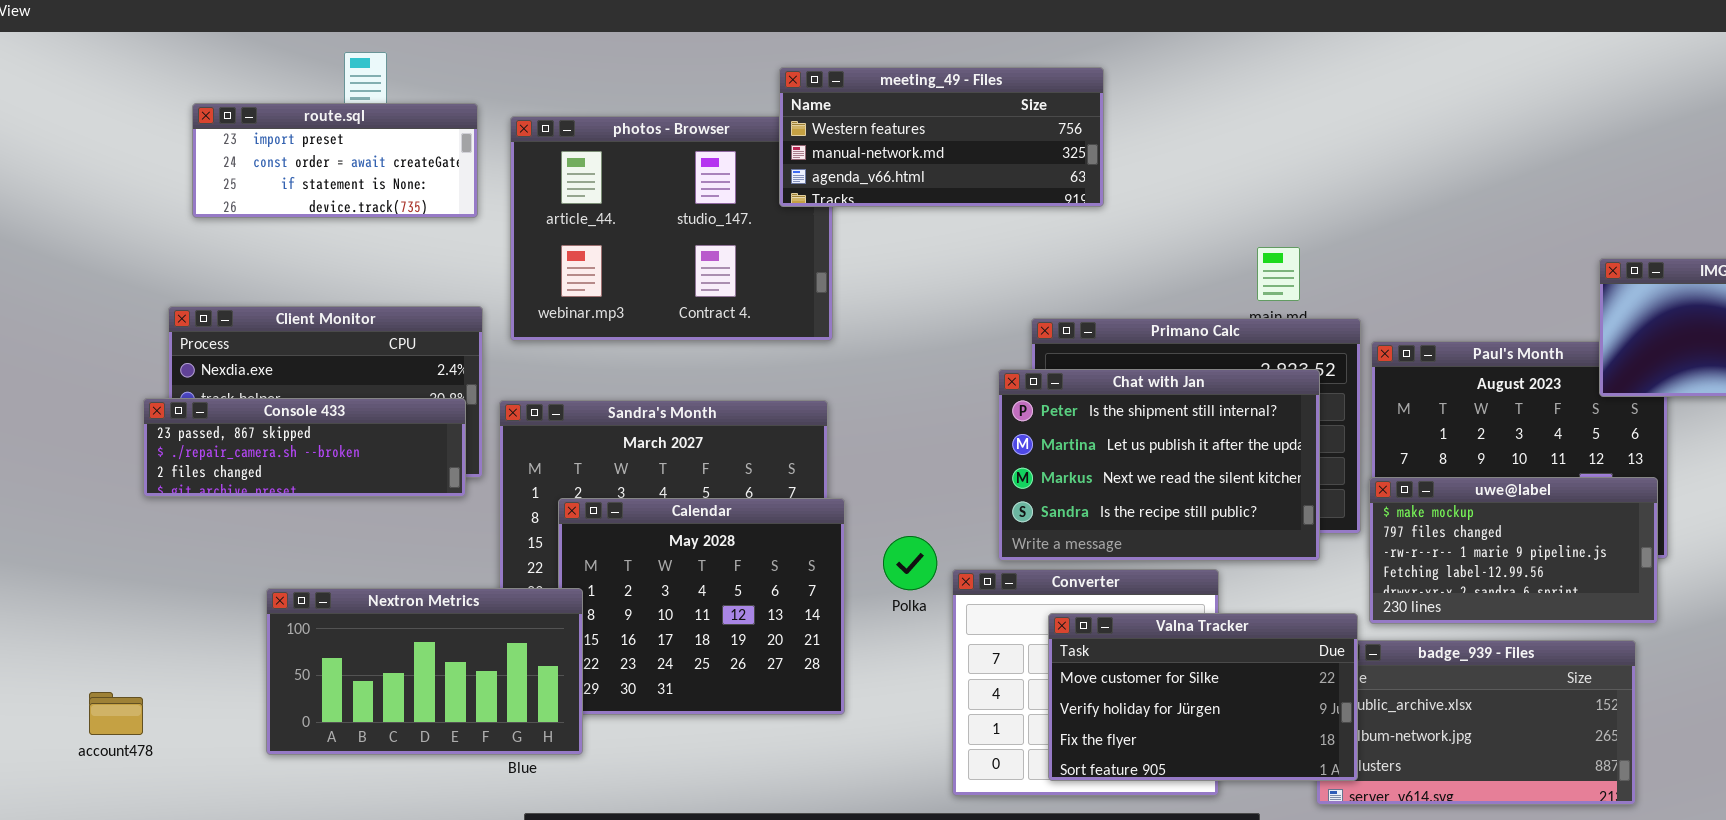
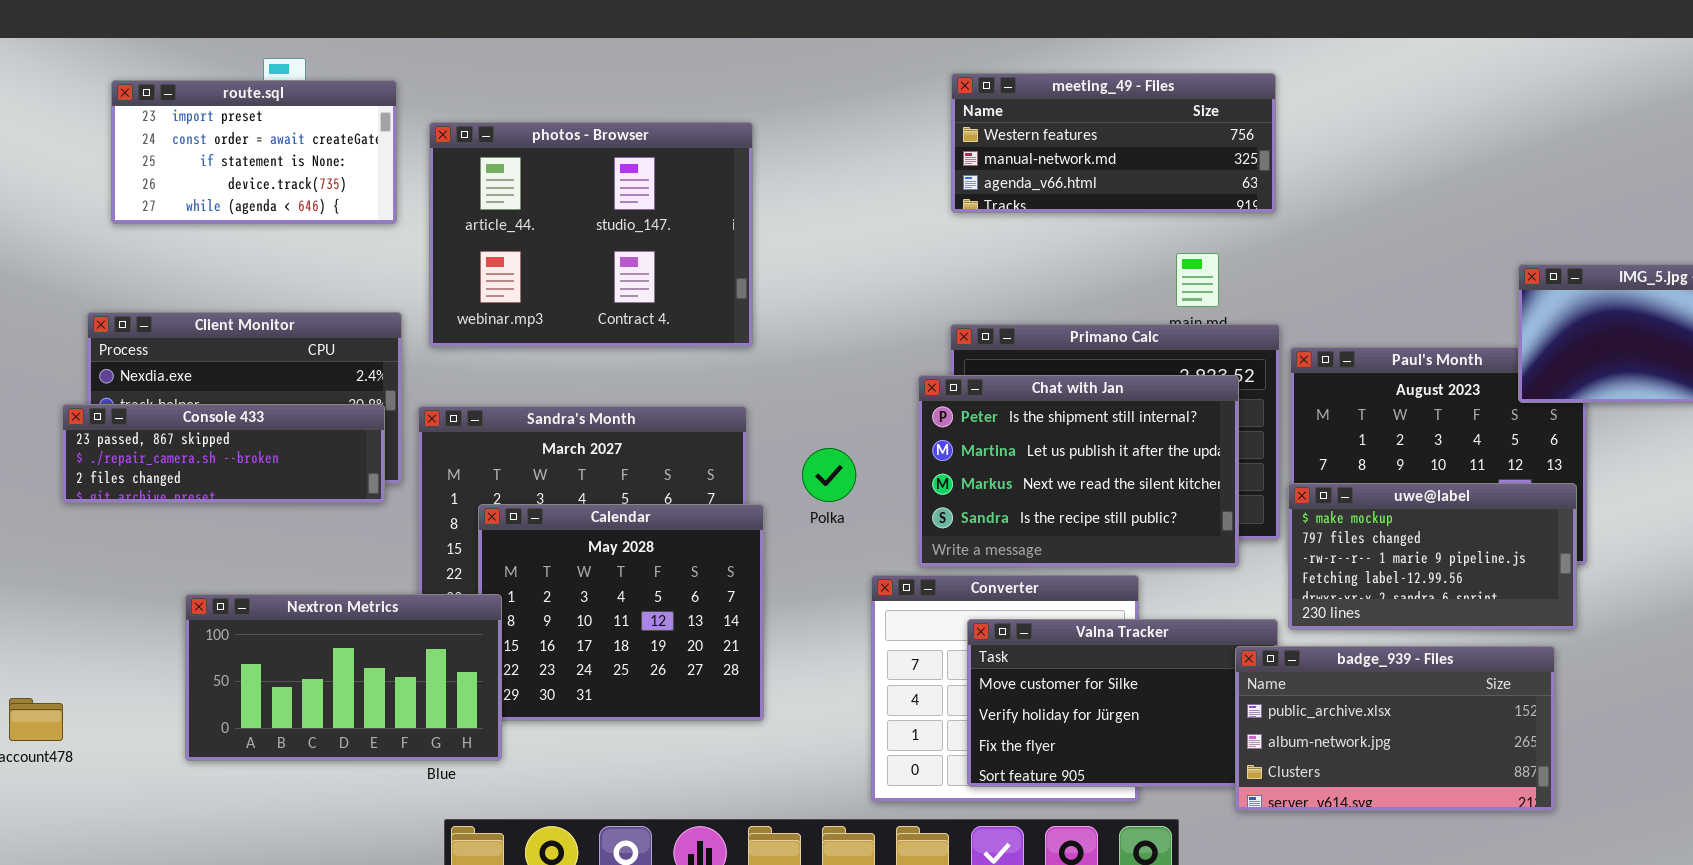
meeting_49 - Files: [779,67,1104,207] -> [951,73,1276,213], moved
route.sql: [192,103,478,218] -> [111,80,397,224], resized
Polka: [883,536,937,590] -> [802,448,856,502], moved
badge_939 - Files: [1316,640,1636,805] -> [1235,646,1555,811], raised

